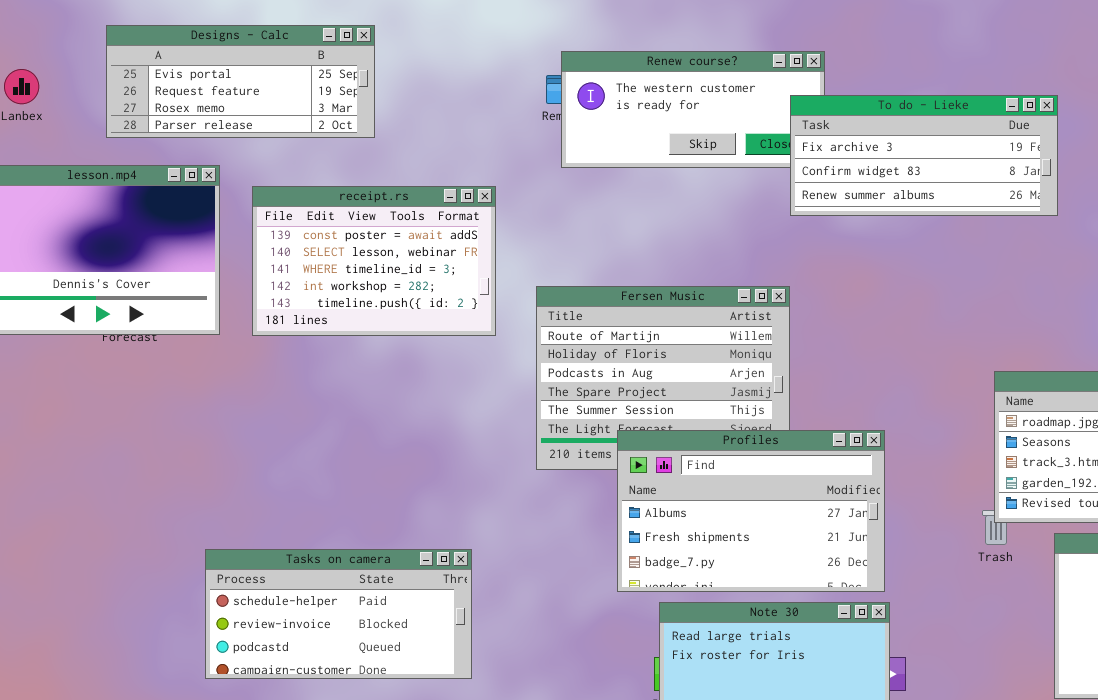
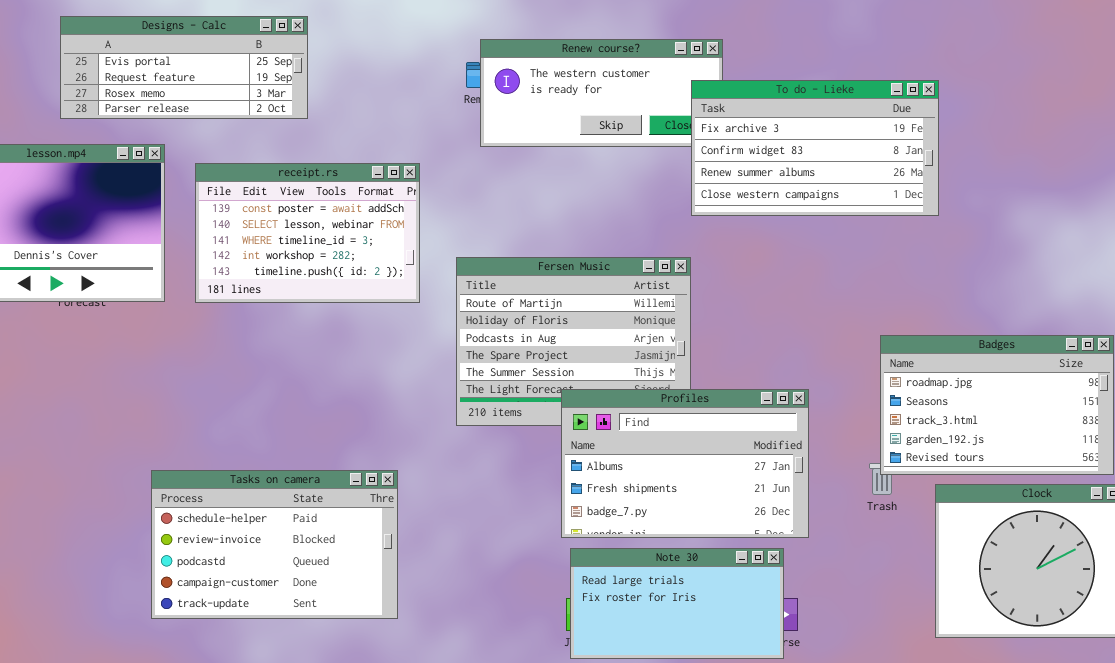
To do - Lieke: [790,95,1058,216] -> [691,80,939,216], resized
Profiles: [617,430,885,592] -> [561,389,809,538], moved
Tasks on camera: [205,549,472,679] -> [151,470,398,619], resized

